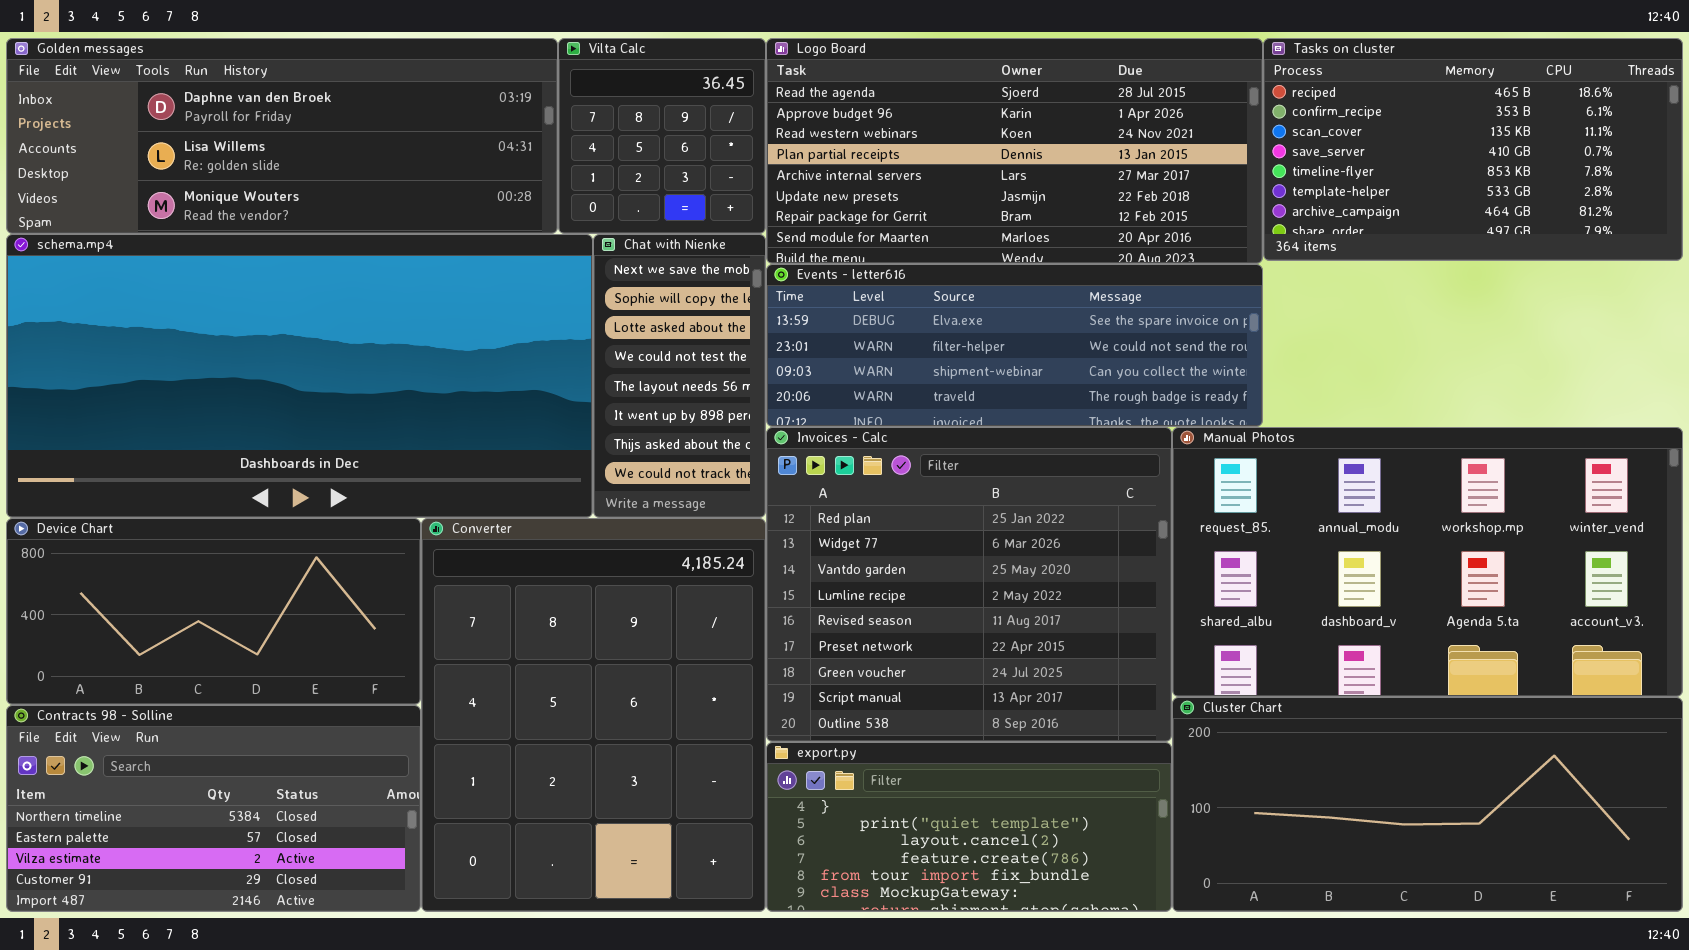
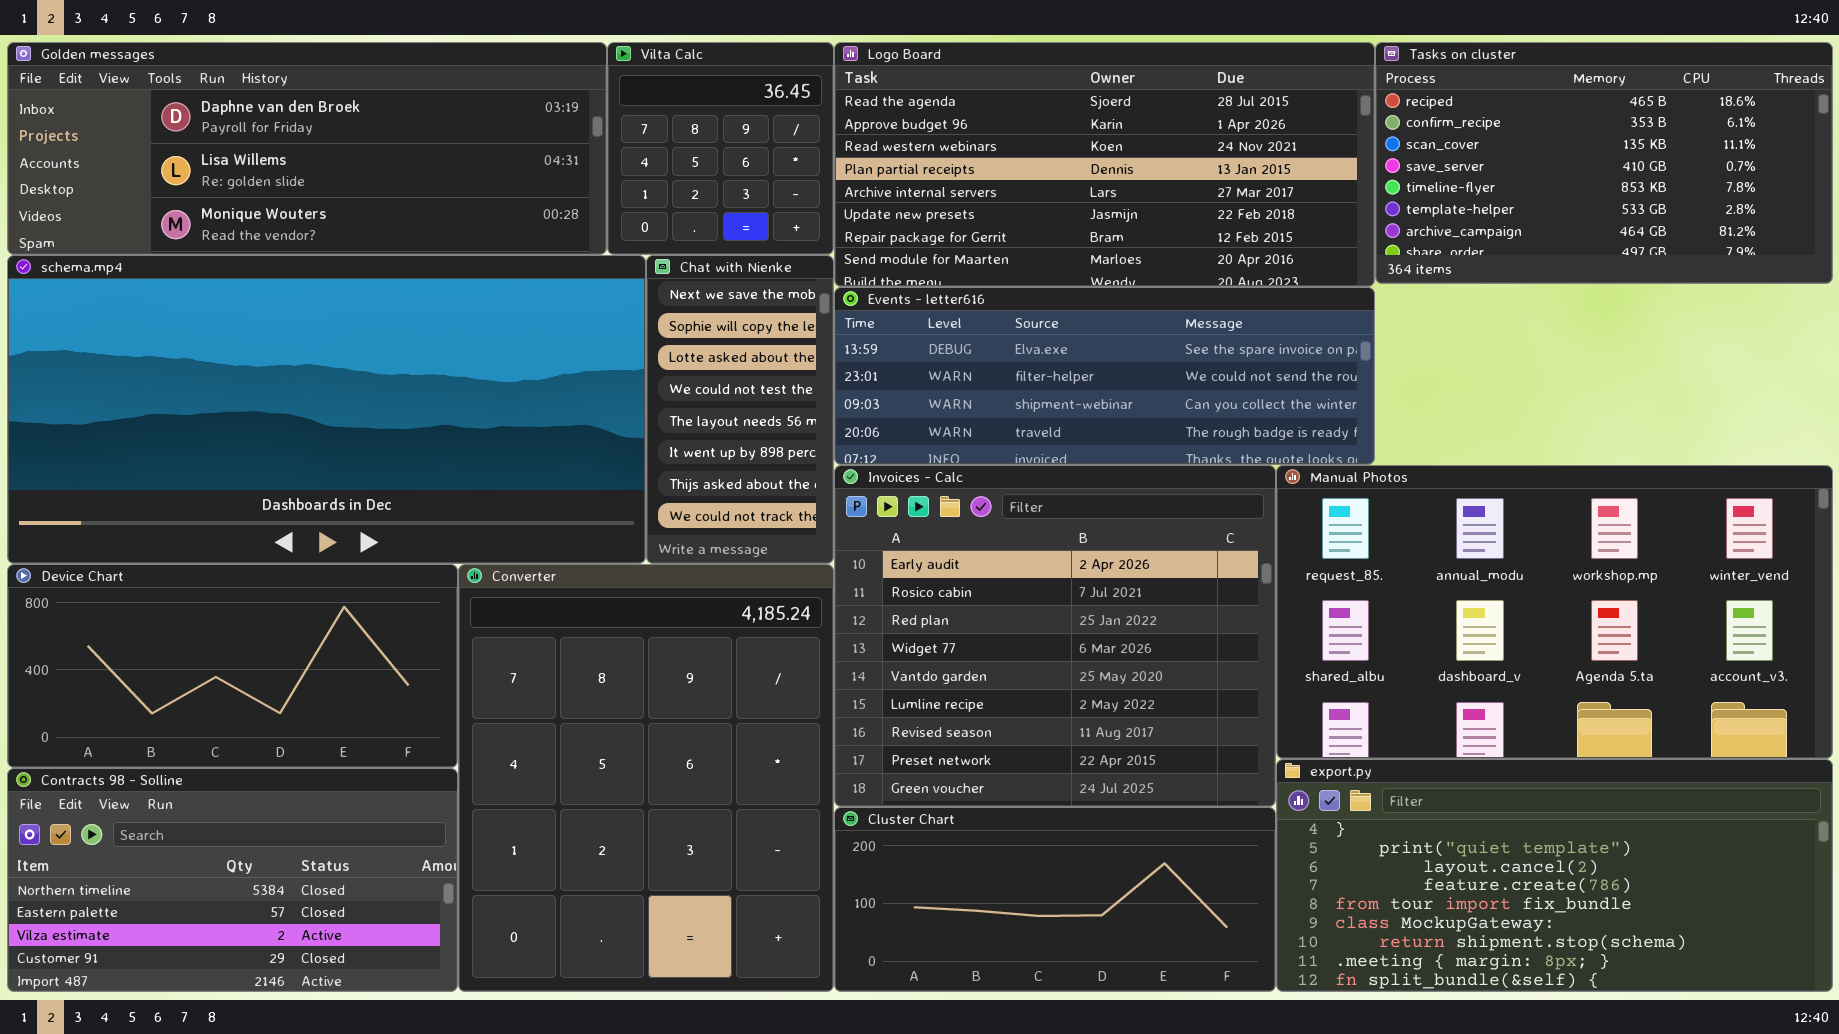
Invoices - Calc: [766,427,1172,742] -> [834,465,1276,807], scrolled up 2 rows
Cluster Chart: [1172,697,1683,912] -> [834,807,1276,992], moved, resized
export.py: [766,742,1172,912] -> [1276,759,1833,992], moved, resized

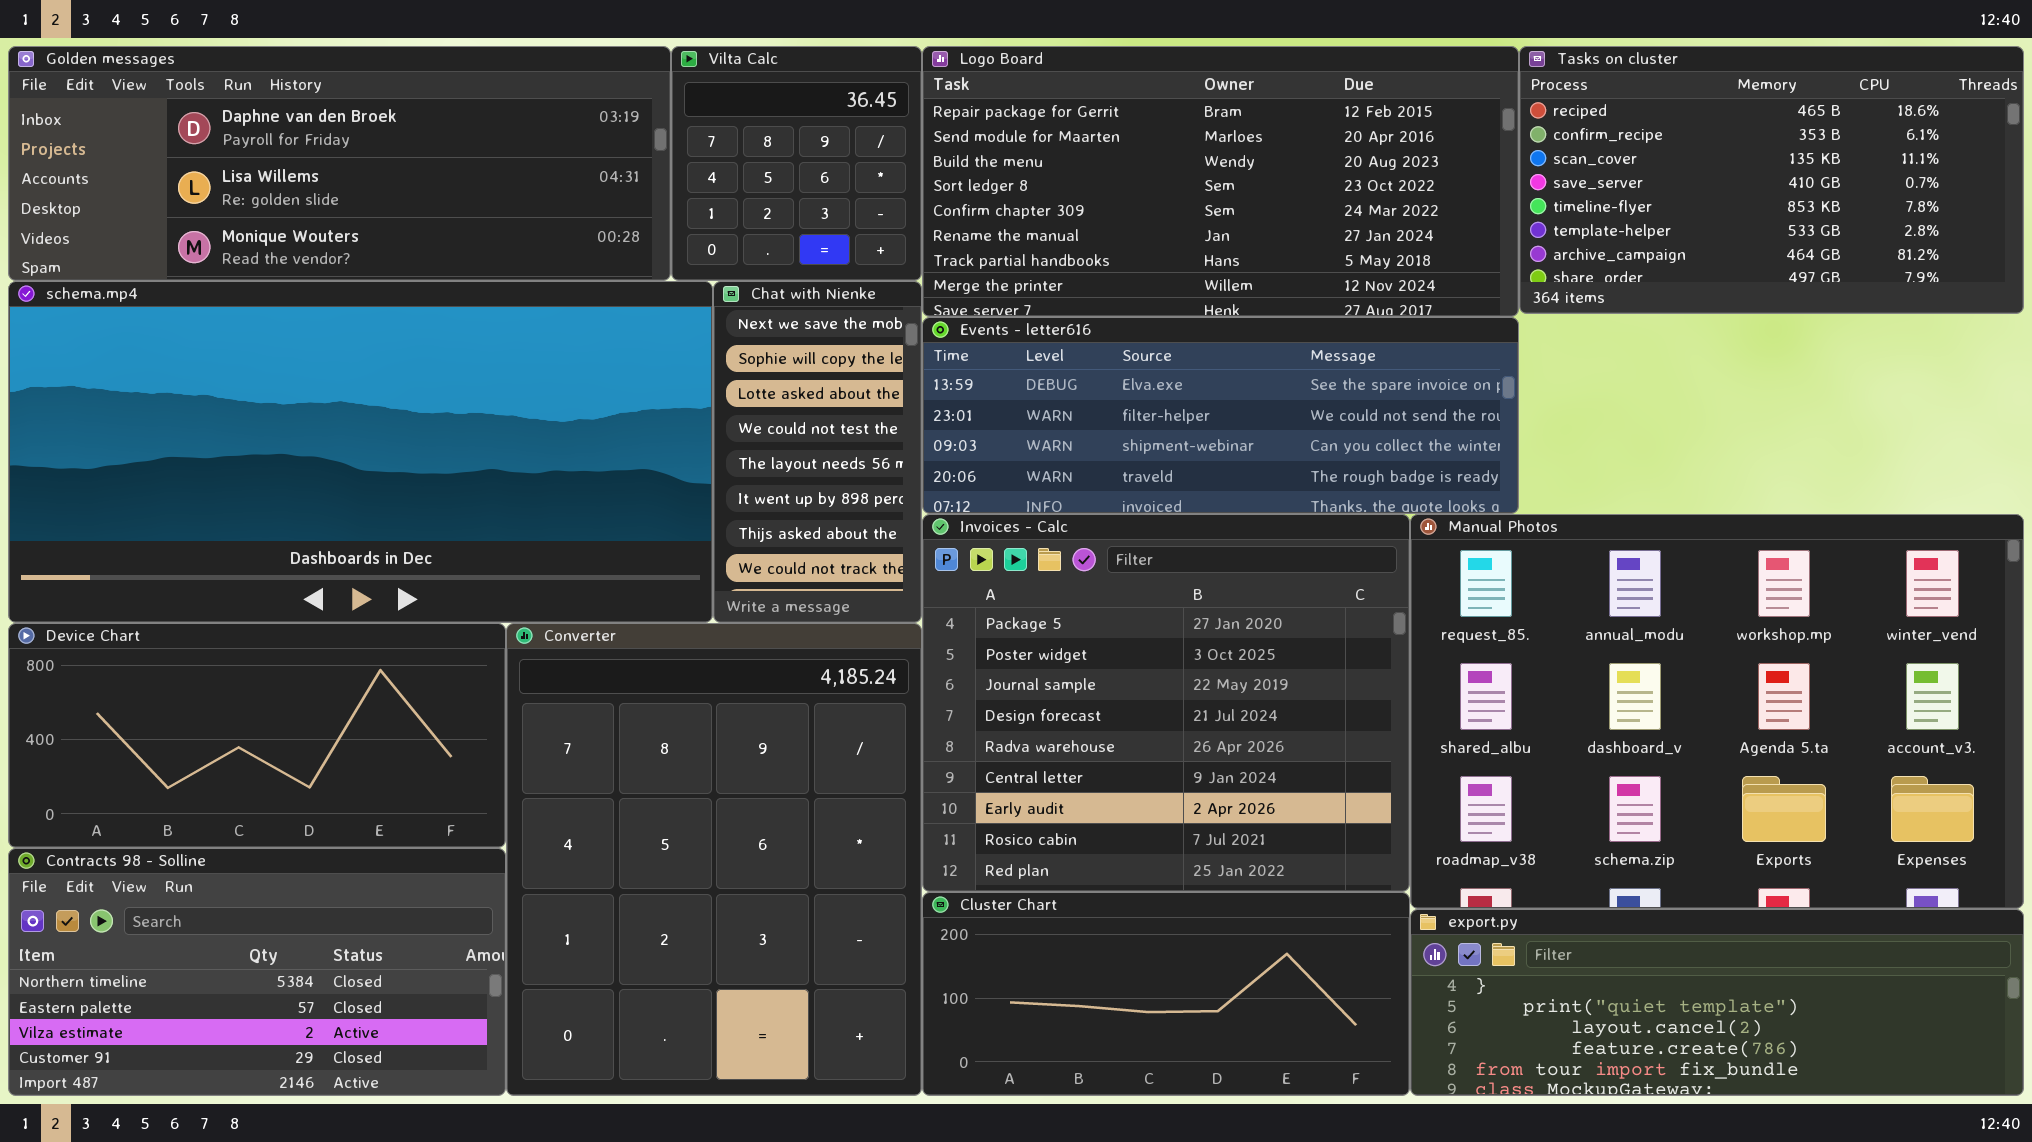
Logo Board: [834,42,1375,287] -> [922,46,1519,317], scrolled down 6 rows
Invoices - Calc: [834,465,1276,807] -> [922,514,1410,892], scrolled up 6 rows
Manual Photos: [1276,465,1833,759] -> [1410,514,2024,909], resized
export.py: [1276,759,1833,992] -> [1410,909,2024,1096], resized

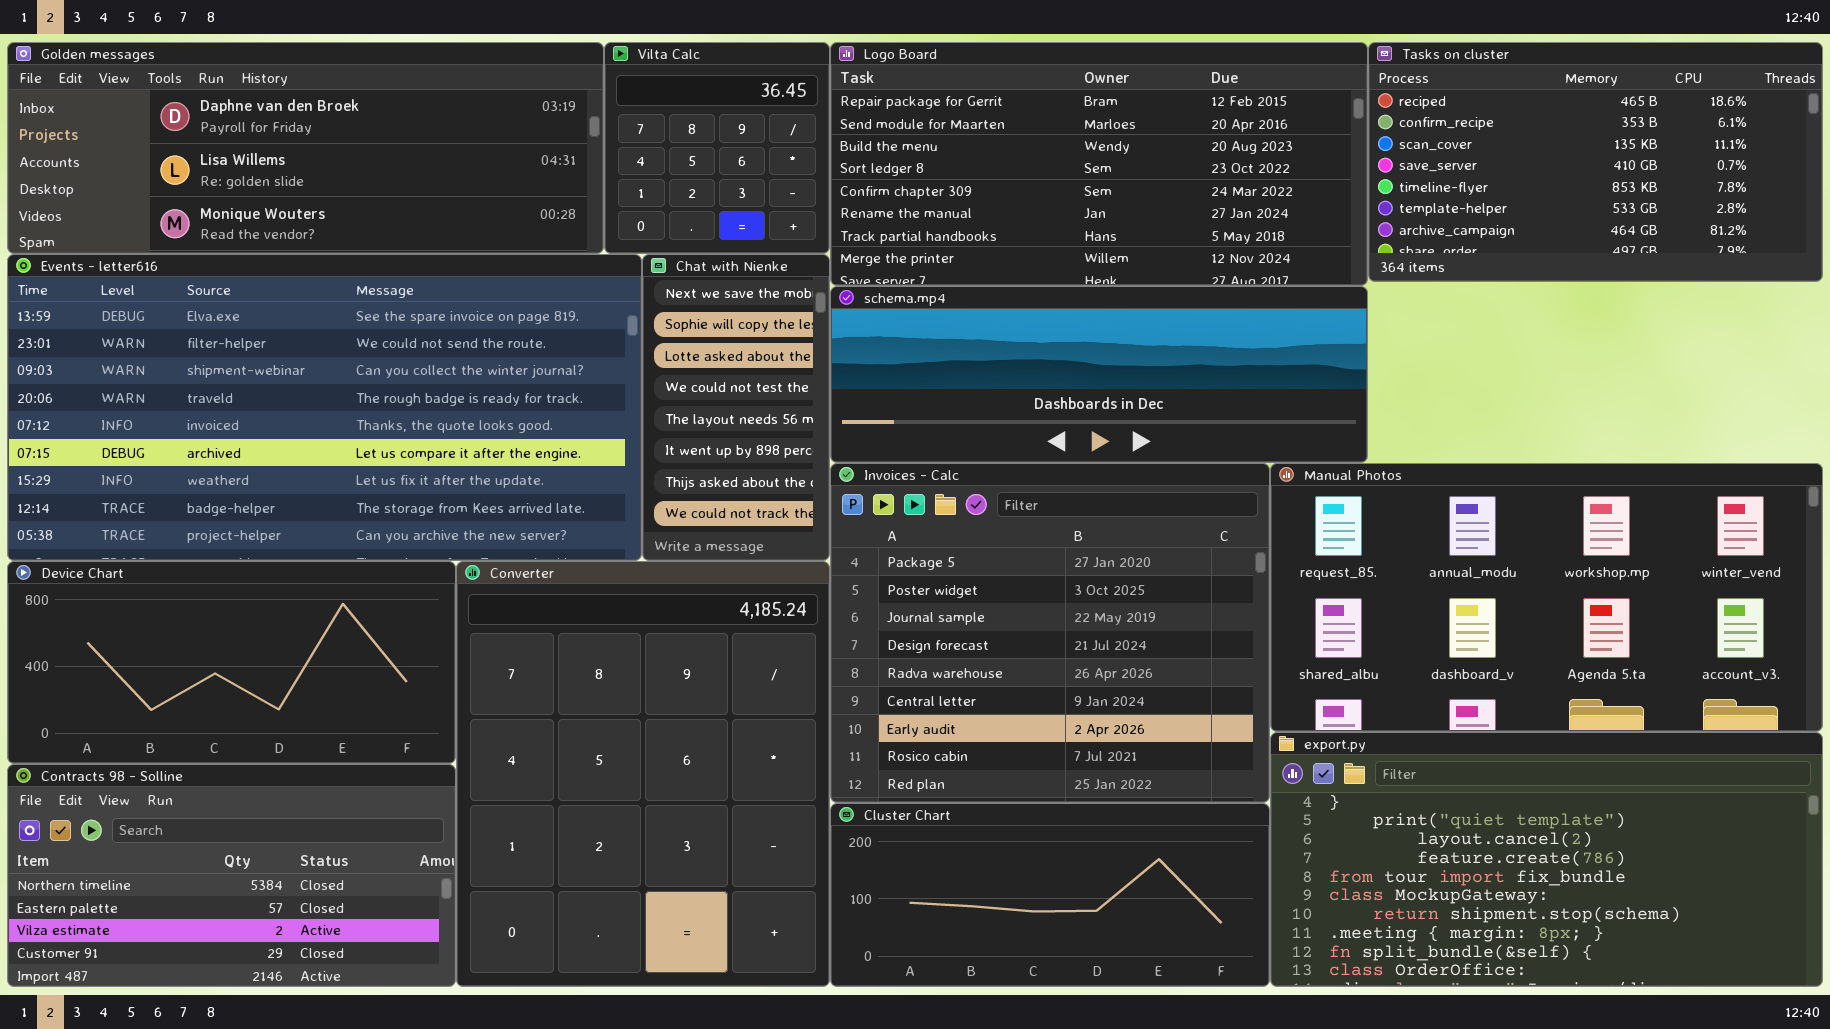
schema.mp4: [8,281,713,623] -> [830,286,1368,463], moved, resized
Events - letter616: [922,317,1519,514] -> [7,254,642,561], moved, resized
Manual Photos: [1410,514,2024,909] -> [1270,463,1823,732], resized
export.py: [1410,909,2024,1096] -> [1270,732,1823,987], resized

